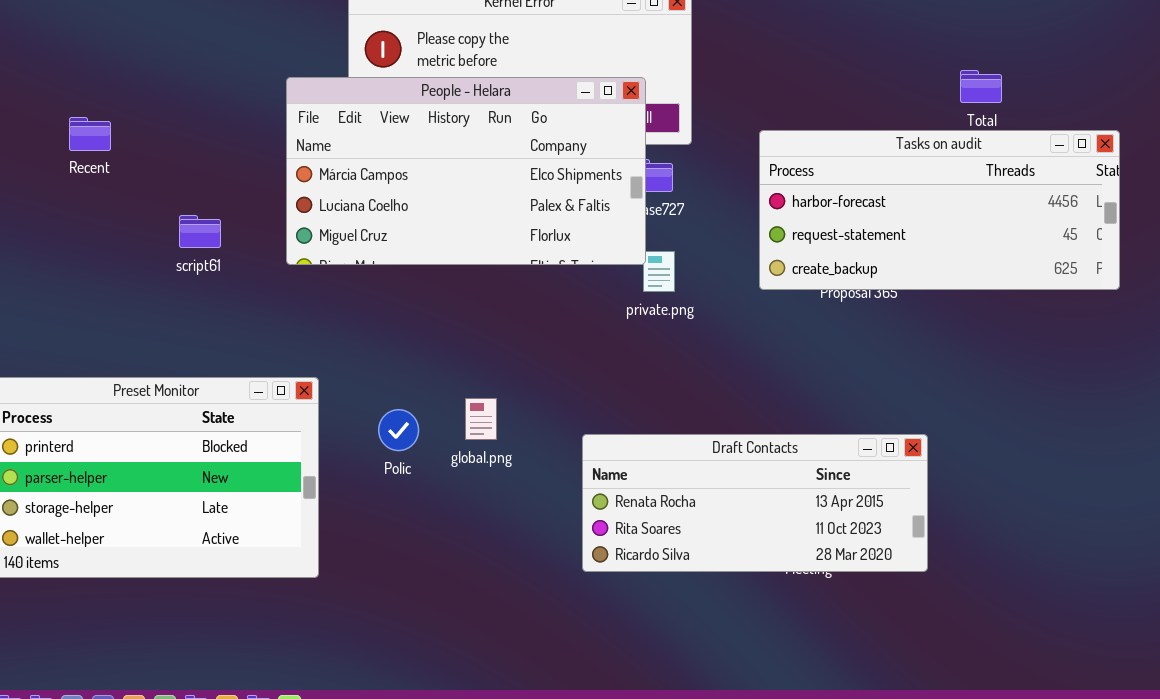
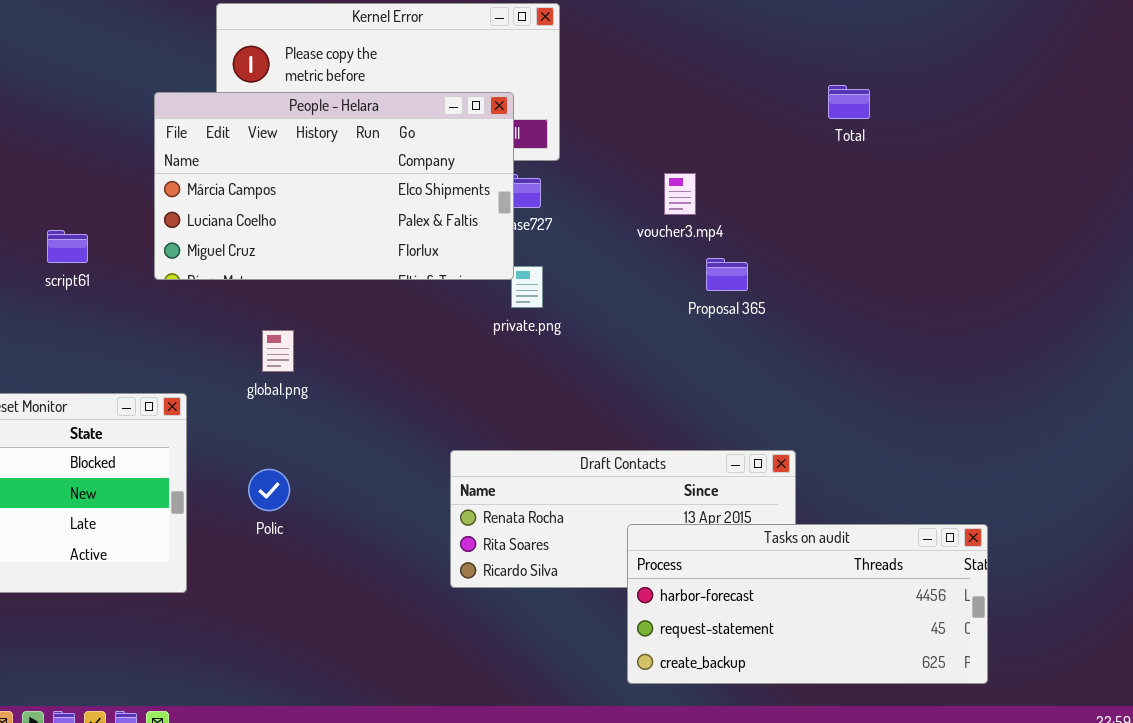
Tasks on audit: [759,130,1120,290] -> [627,524,988,684], moved
global.png: [465,398,497,440] -> [262,330,294,372], moved
Polic: [378,409,419,451] -> [248,469,290,511], moved

